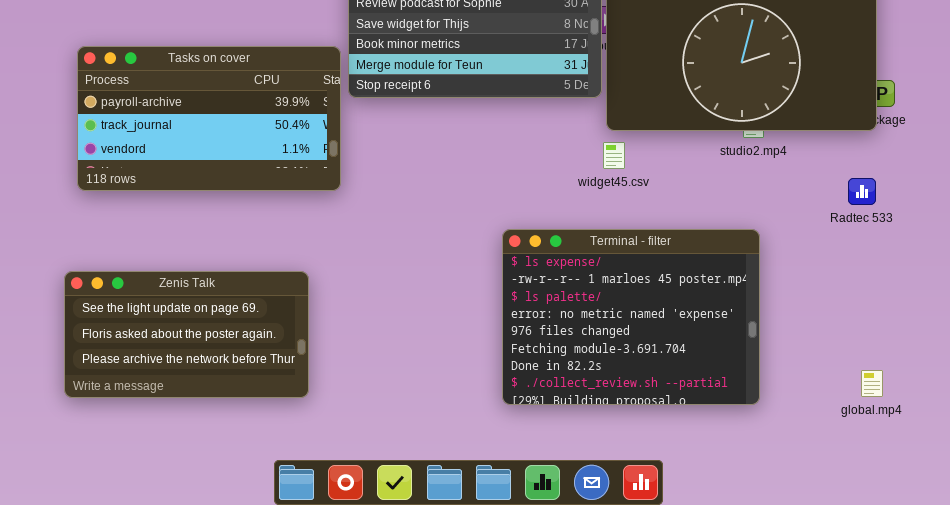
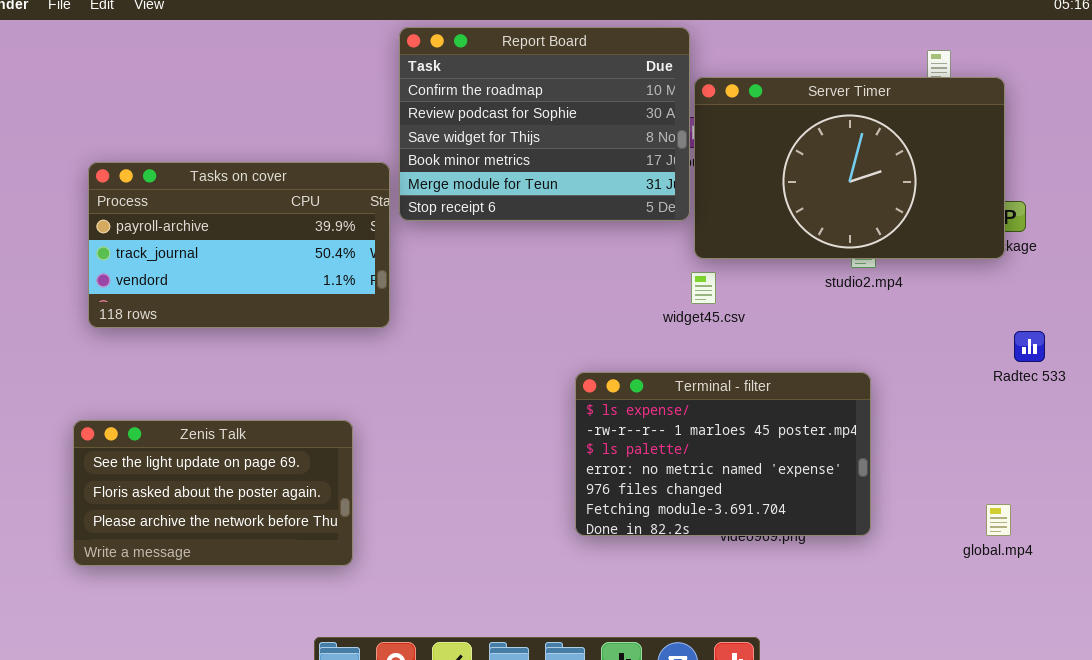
Radtec 533: [848,178,876,205] -> [1014,331,1045,362], moved
Terminal - filter: [502,229,760,405] -> [575,372,871,536], resized
global.mp4: [861,370,883,397] -> [986,504,1011,536], moved

